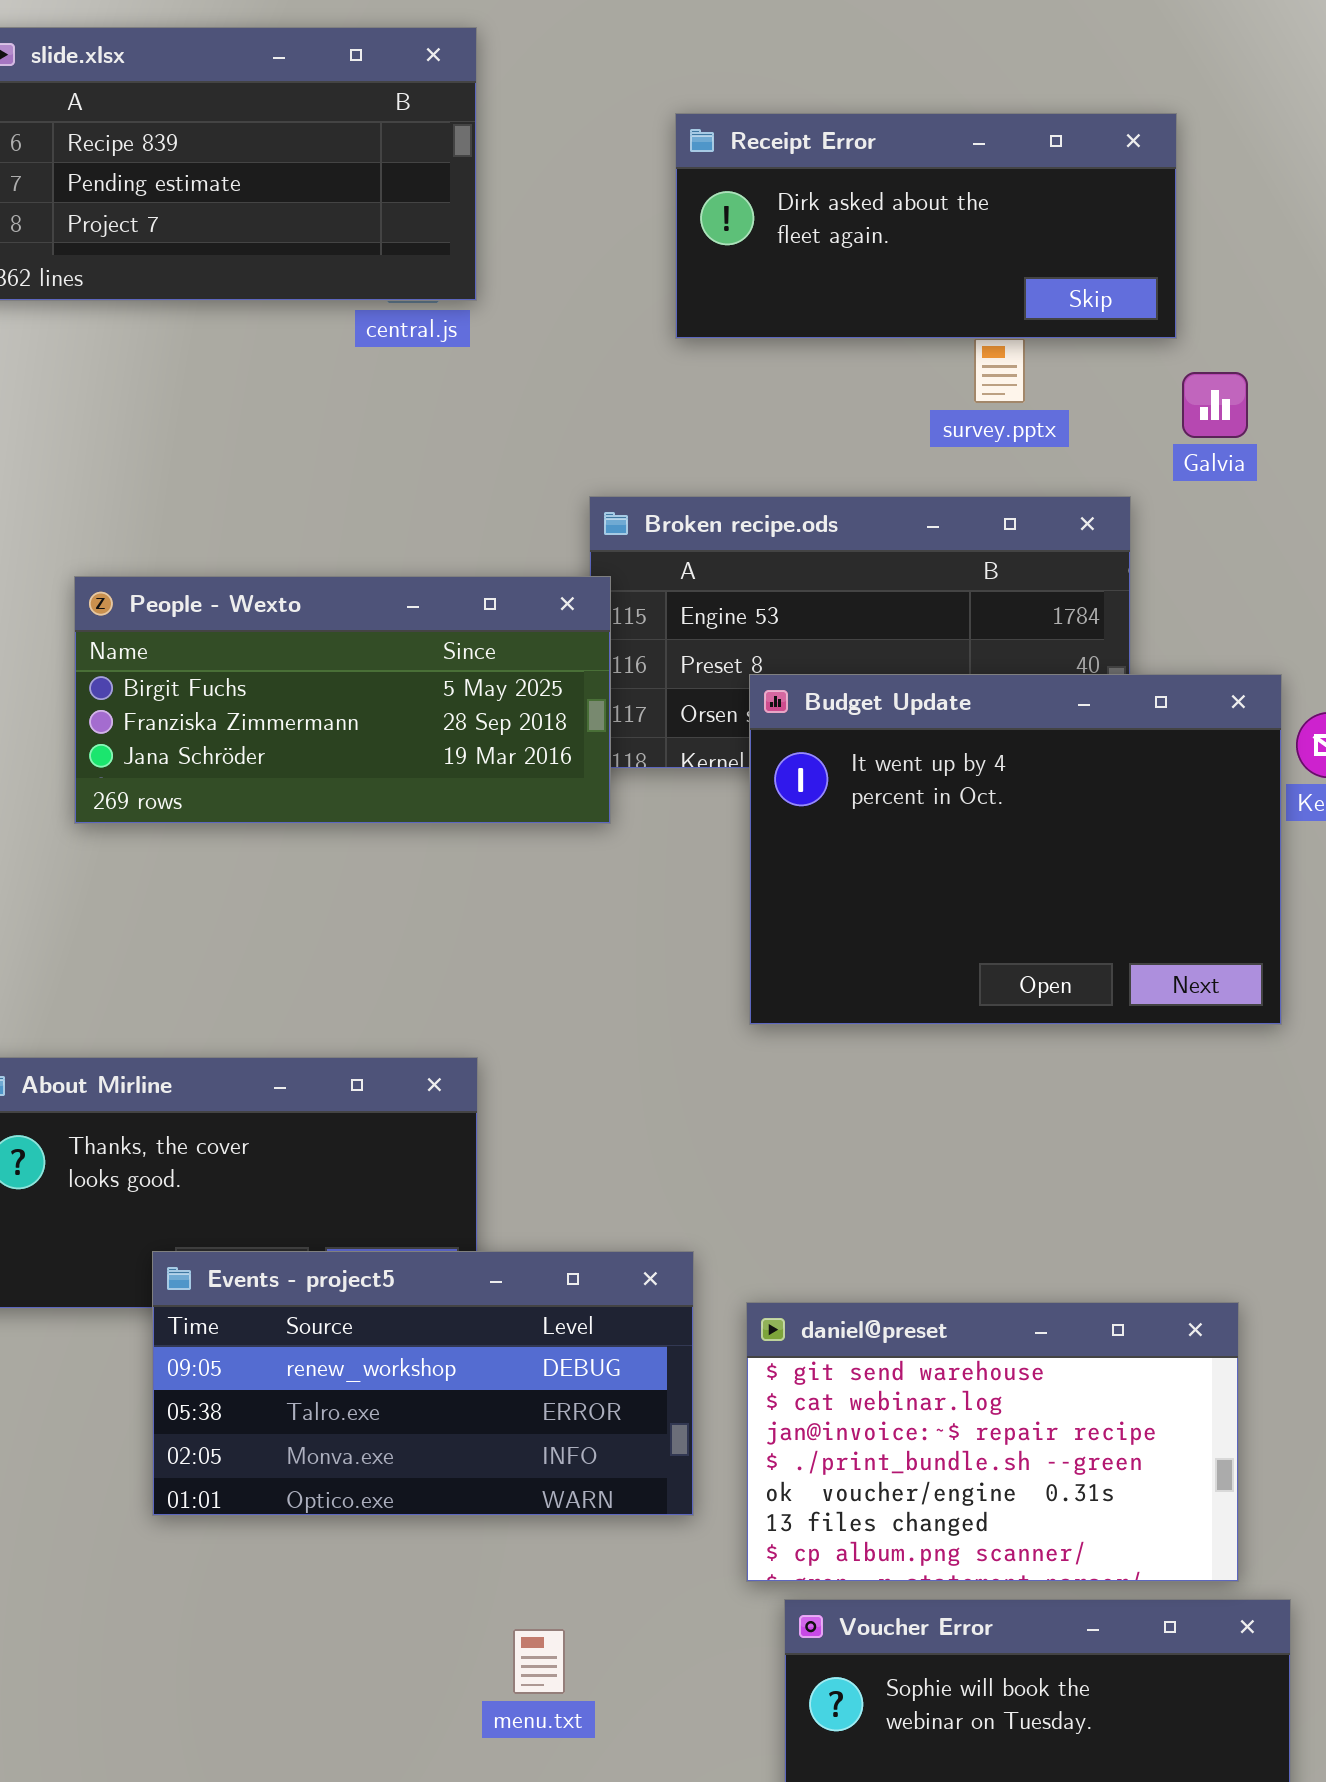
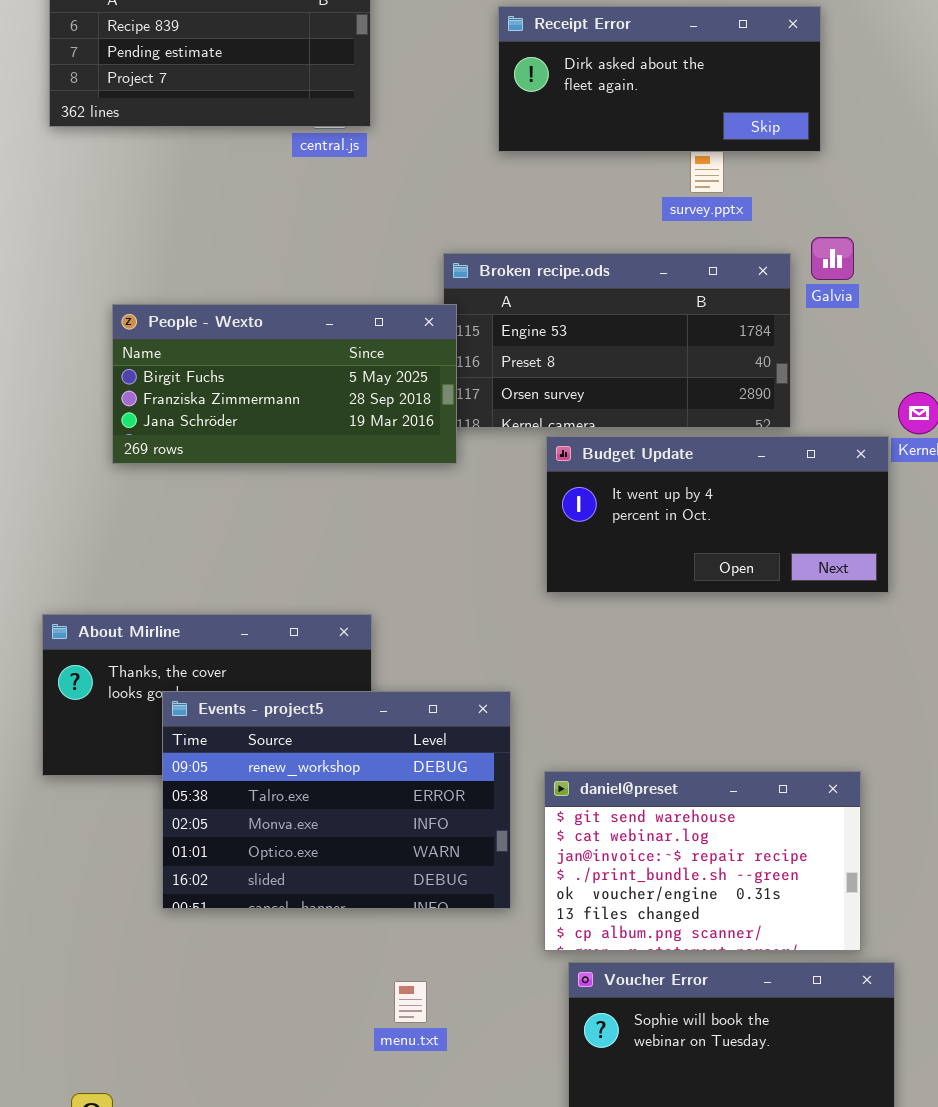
Galvia: [1182,372,1248,438] -> [811,237,854,280], moved
Budget Update: [749,674,1282,1025] -> [546,436,889,593], resized
Events - project5: [152,1251,694,1516] -> [162,691,511,909], resized

